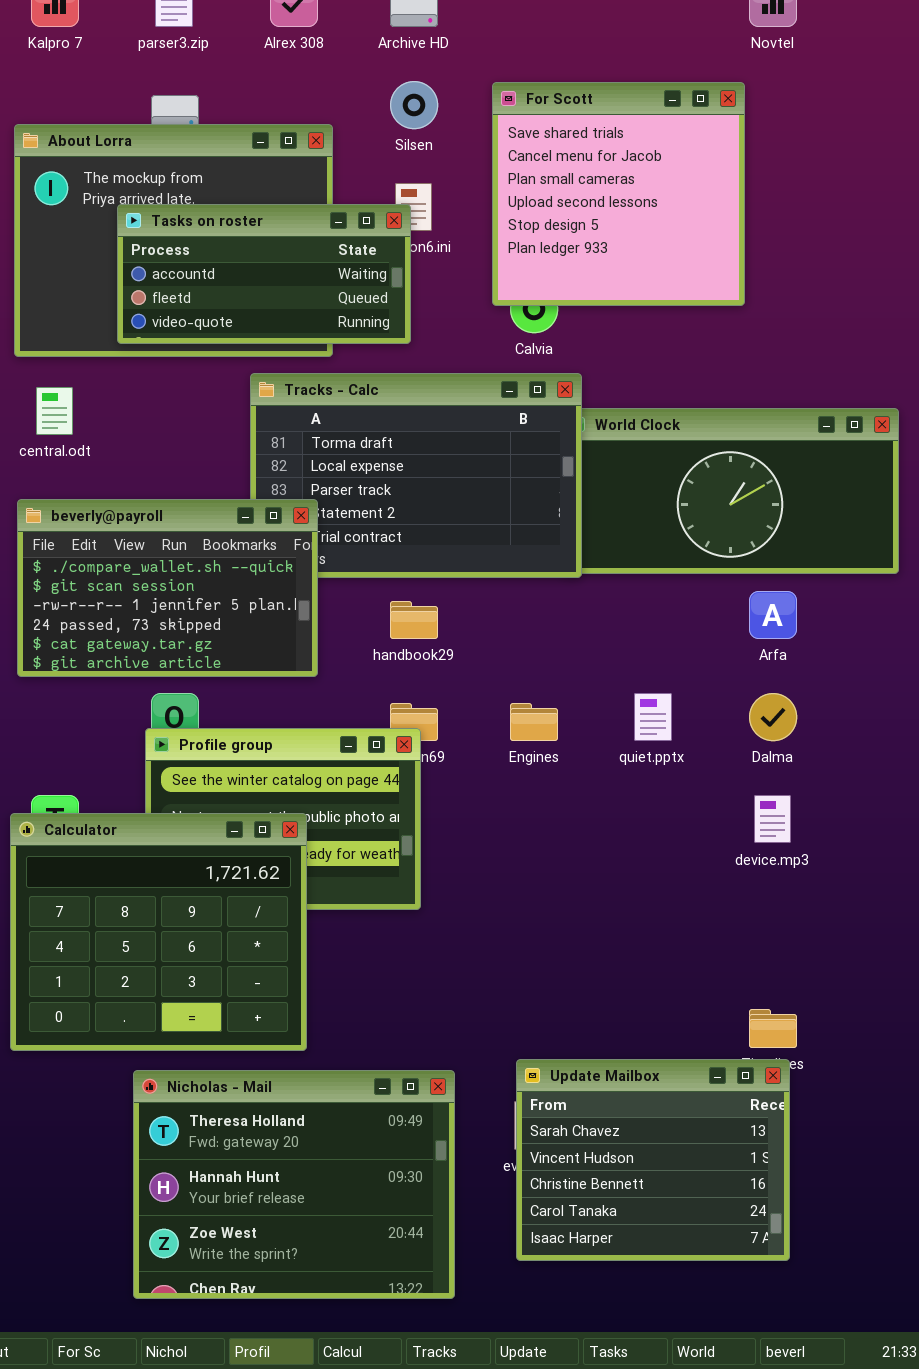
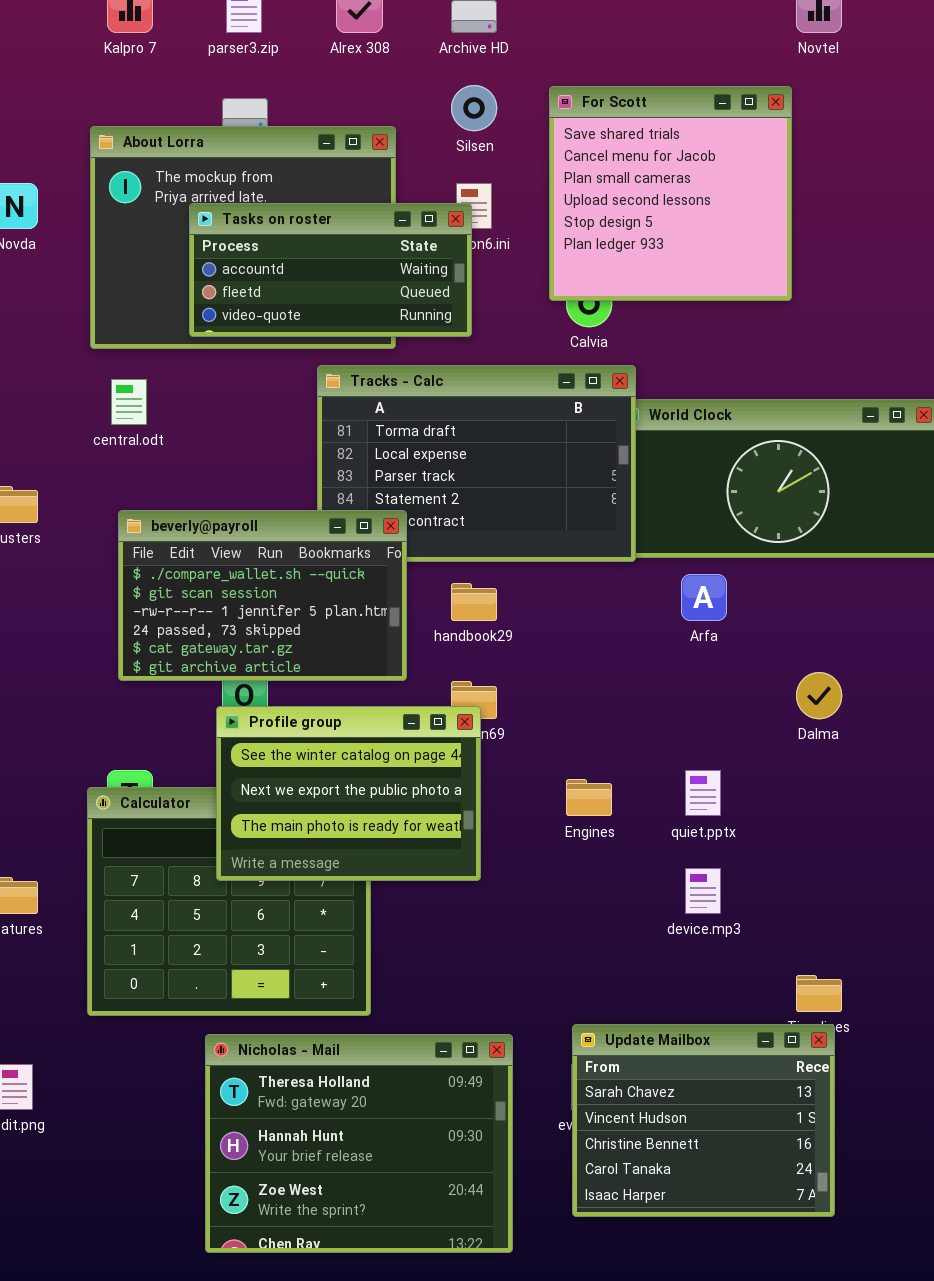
beverly@payroll: [17,499,318,677] -> [118,510,407,681], moved
Arfa: [749,591,797,639] -> [681,574,727,621], moved
quiet.pptx: [634,693,672,741] -> [685,770,721,816], moved
Engines: [510,703,558,741] -> [566,779,612,816], moved
Profile group: [145,728,421,910] -> [216,706,481,881], raised
device.mp3: [754,795,791,843] -> [685,868,721,914], moved

